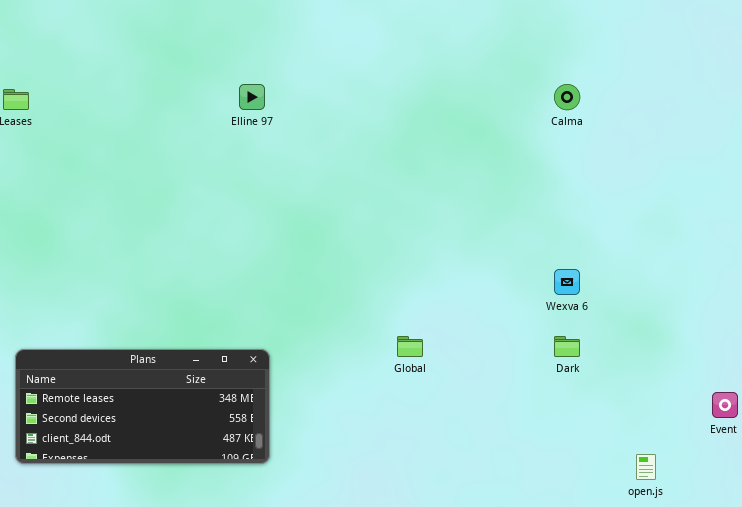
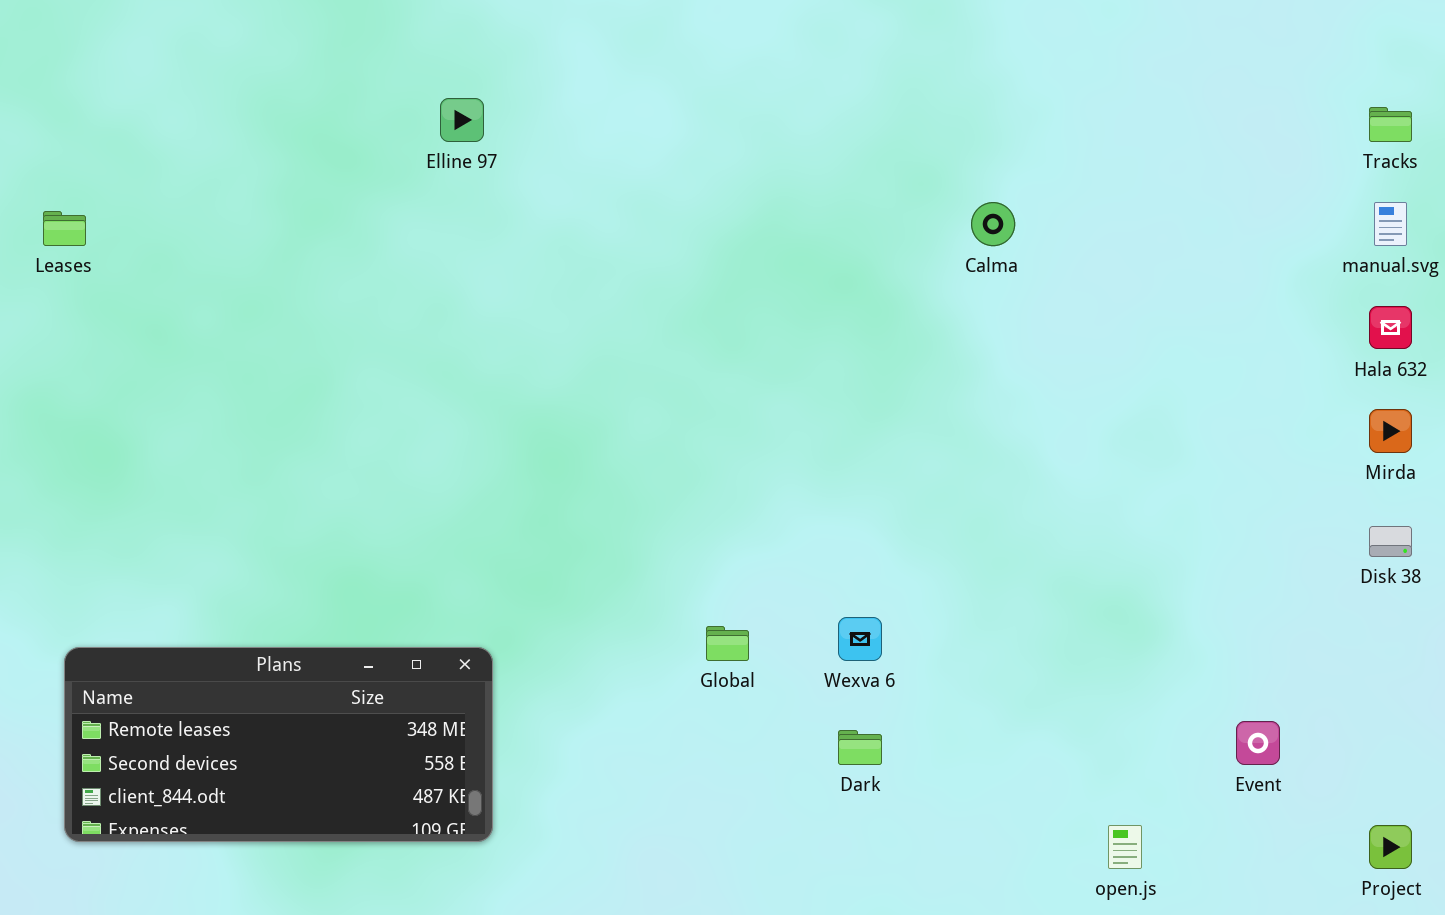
Elline 97: [239,84,265,110] -> [440,98,484,142], moved
Wexva 6: [554,269,580,295] -> [838,617,882,661], moved
Dark: [554,336,580,357] -> [838,730,882,765], moved

